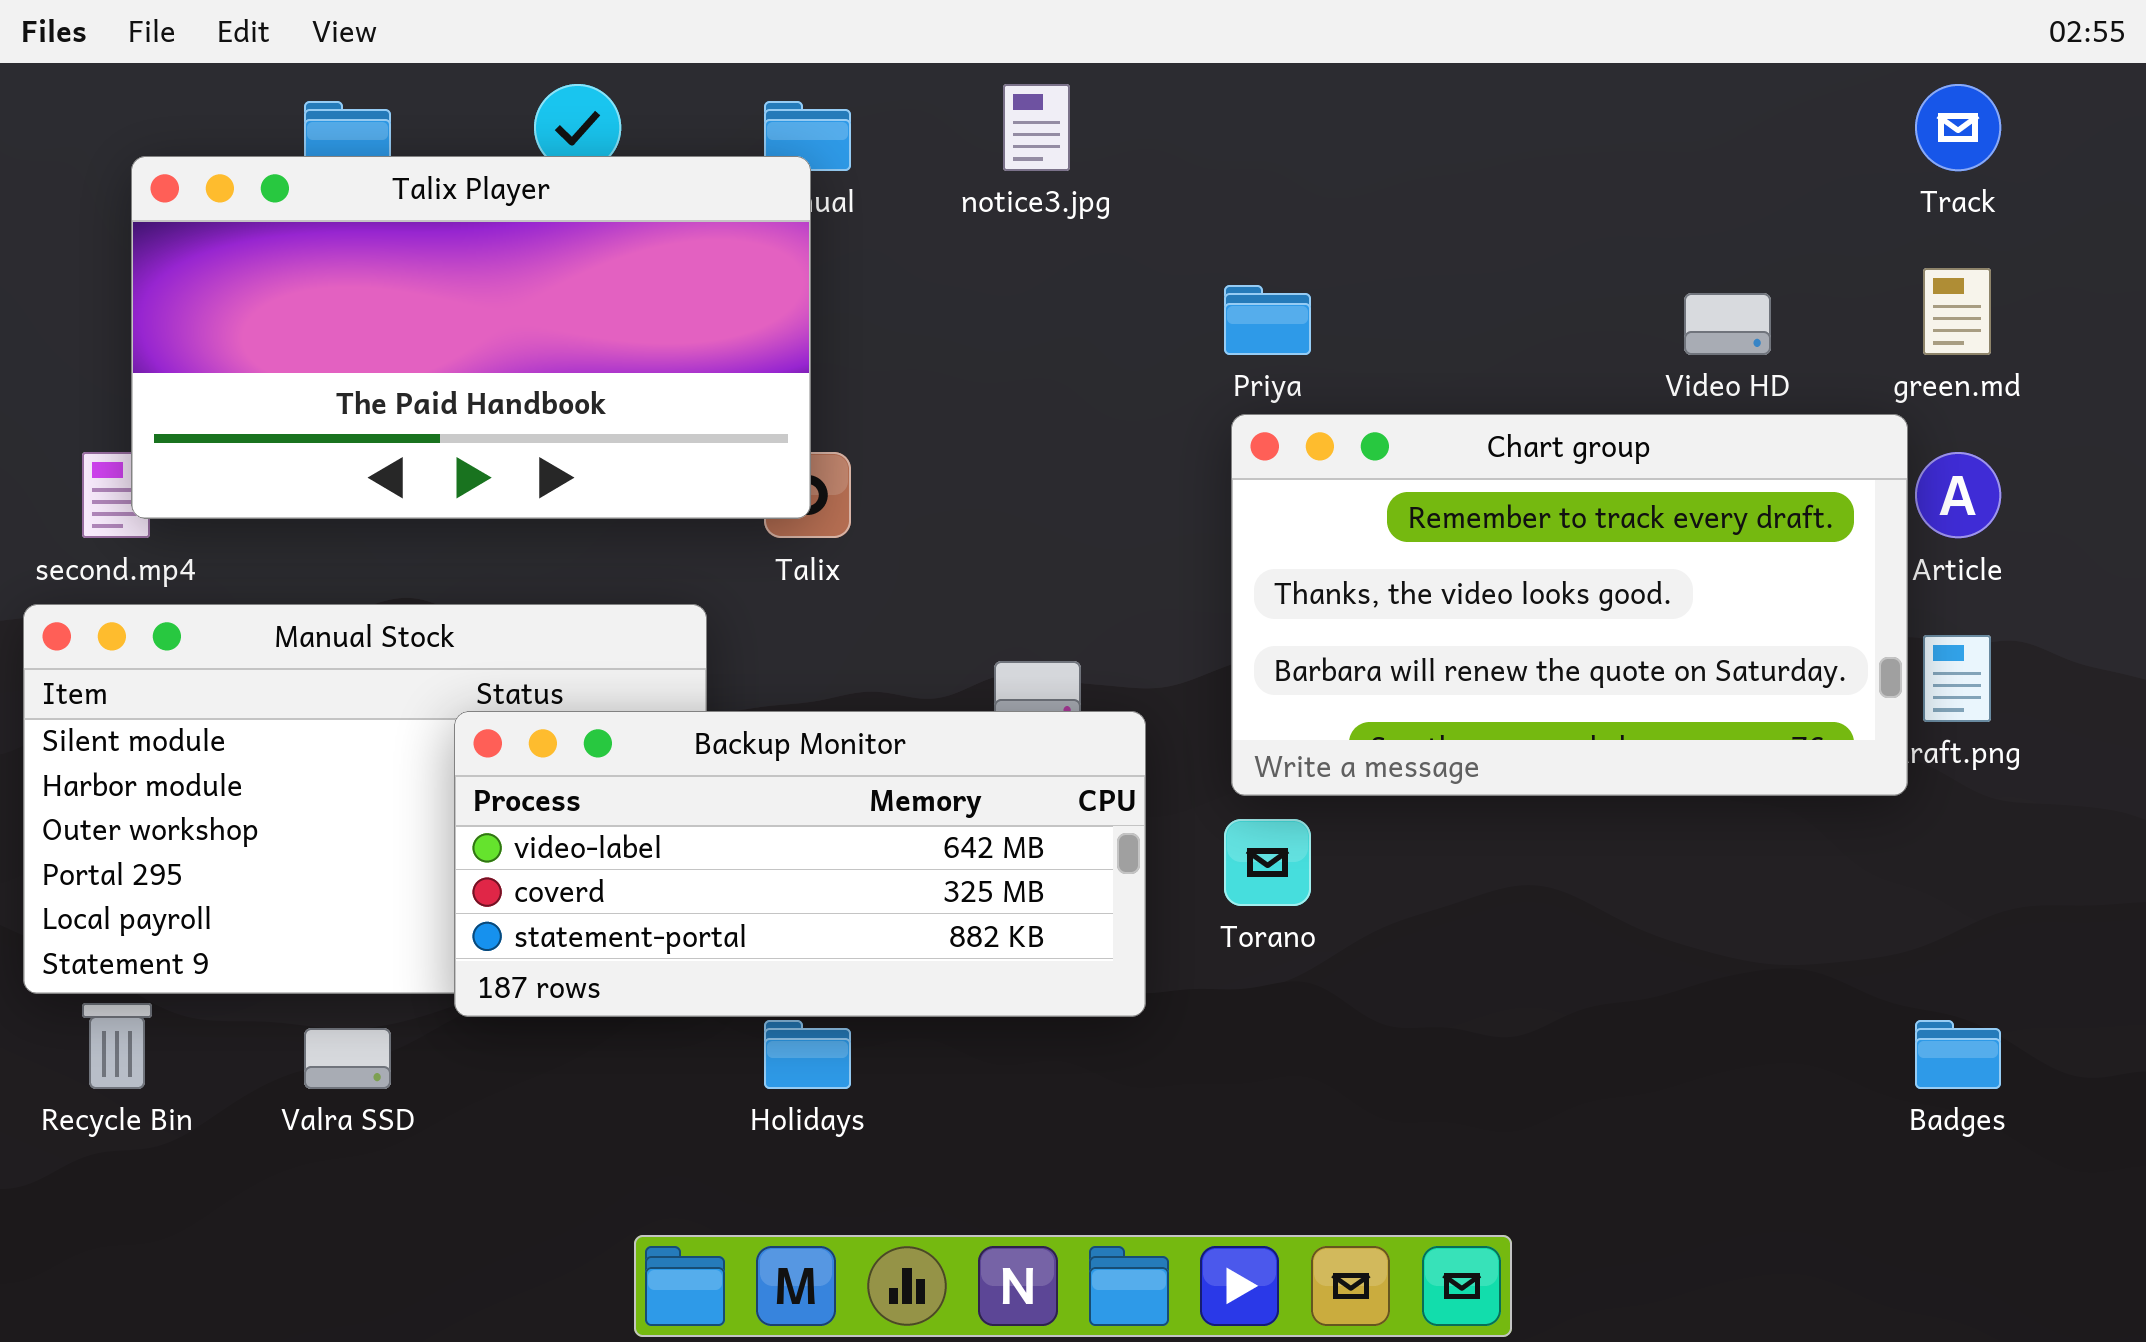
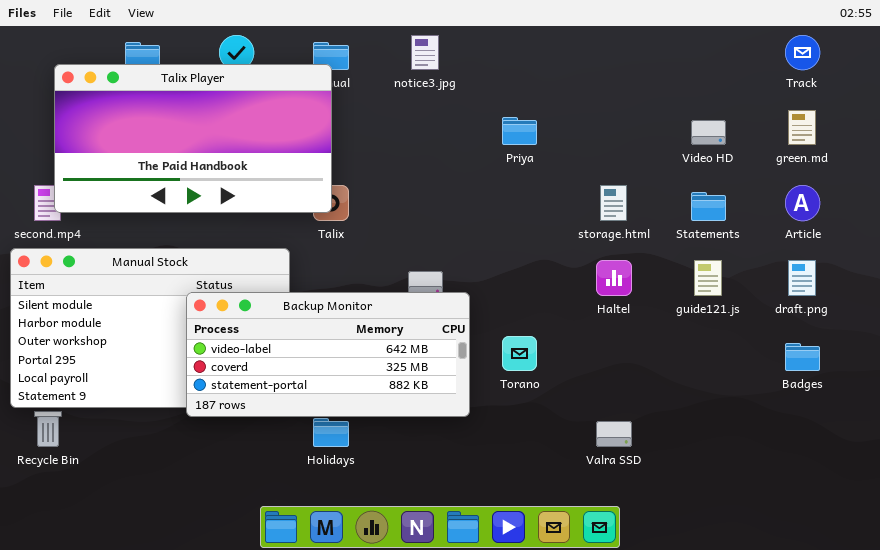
Chart group: [1231,414,1908,796] -> none, closed
Badges: [1915,1020,2001,1089] -> [785,343,820,371], moved
Valra SSD: [304,1028,391,1089] -> [596,421,632,447], moved

